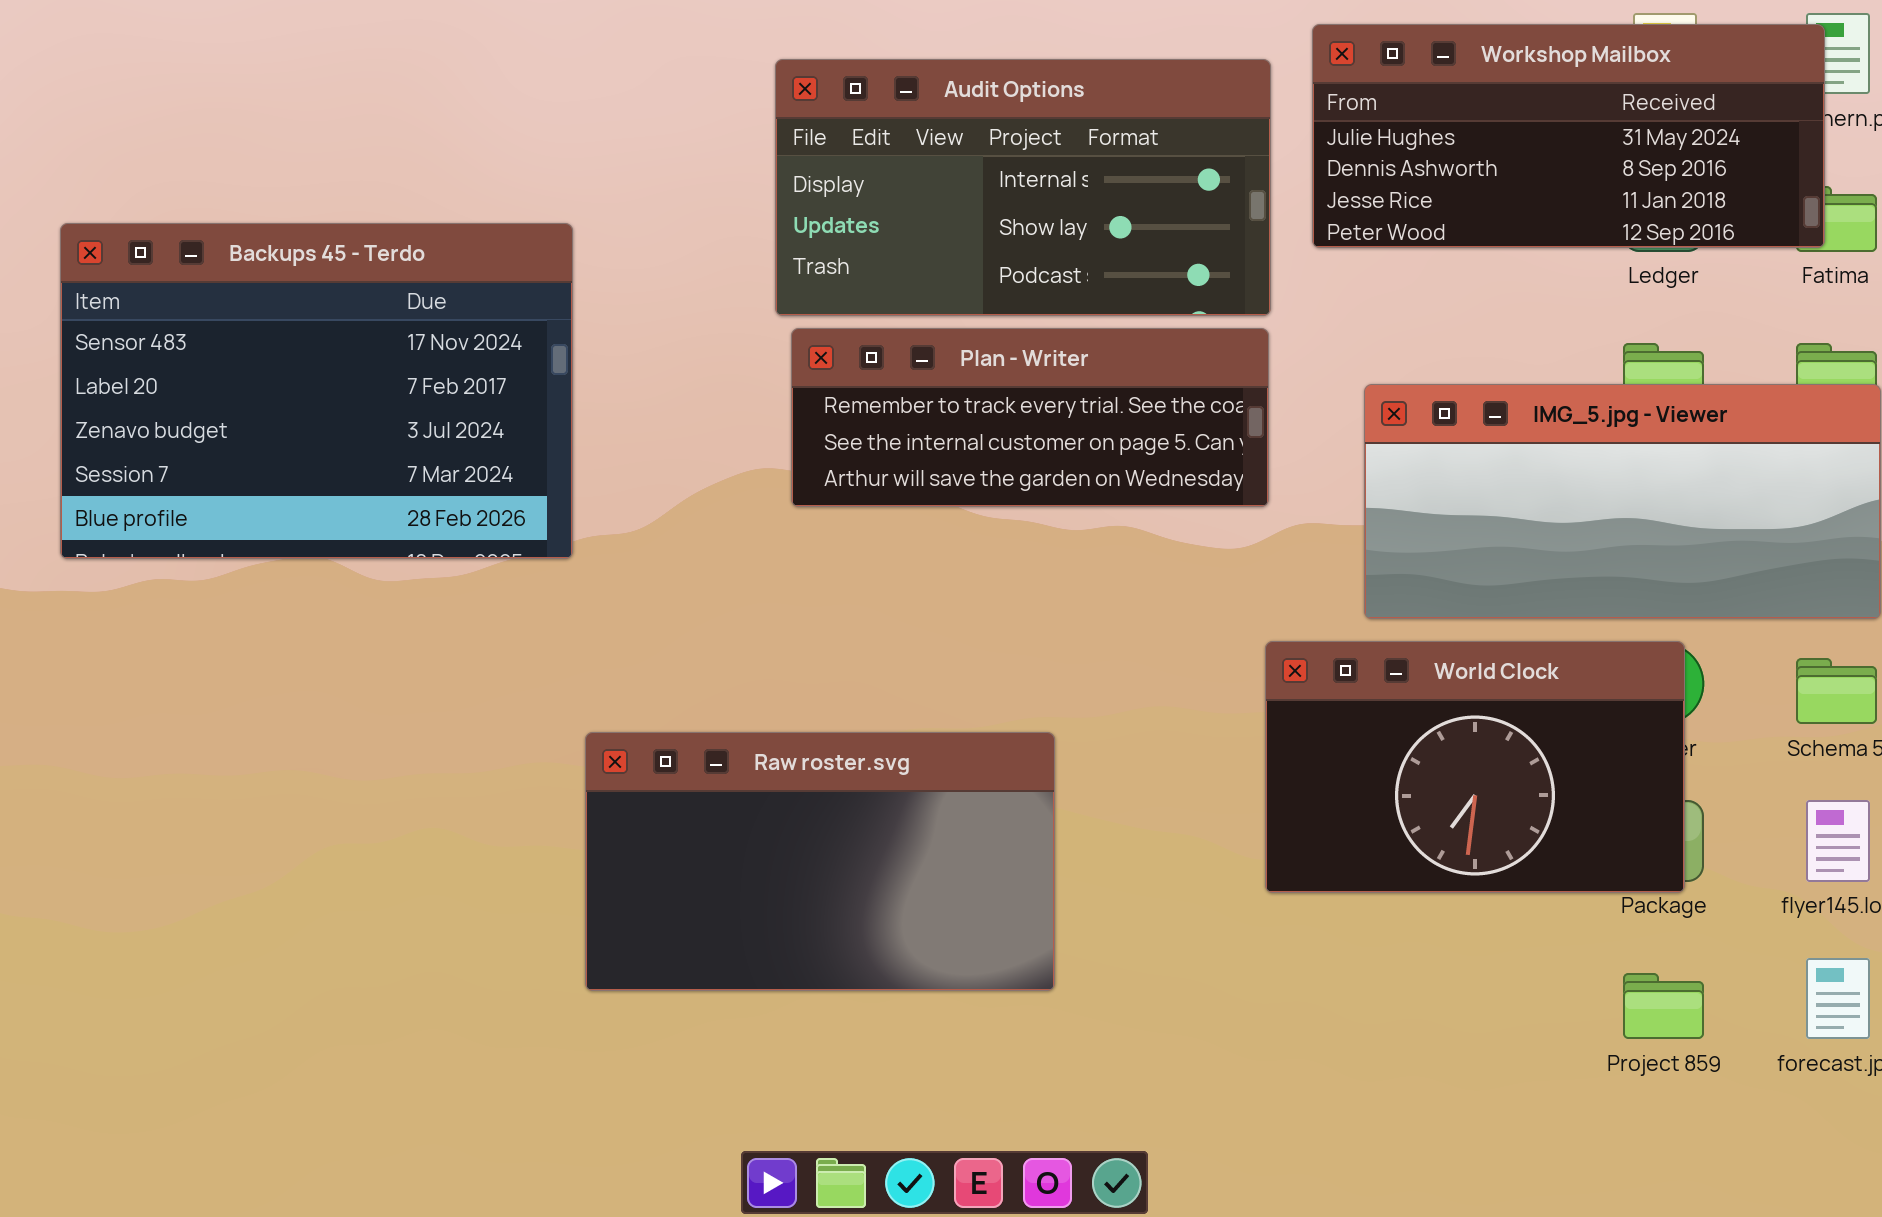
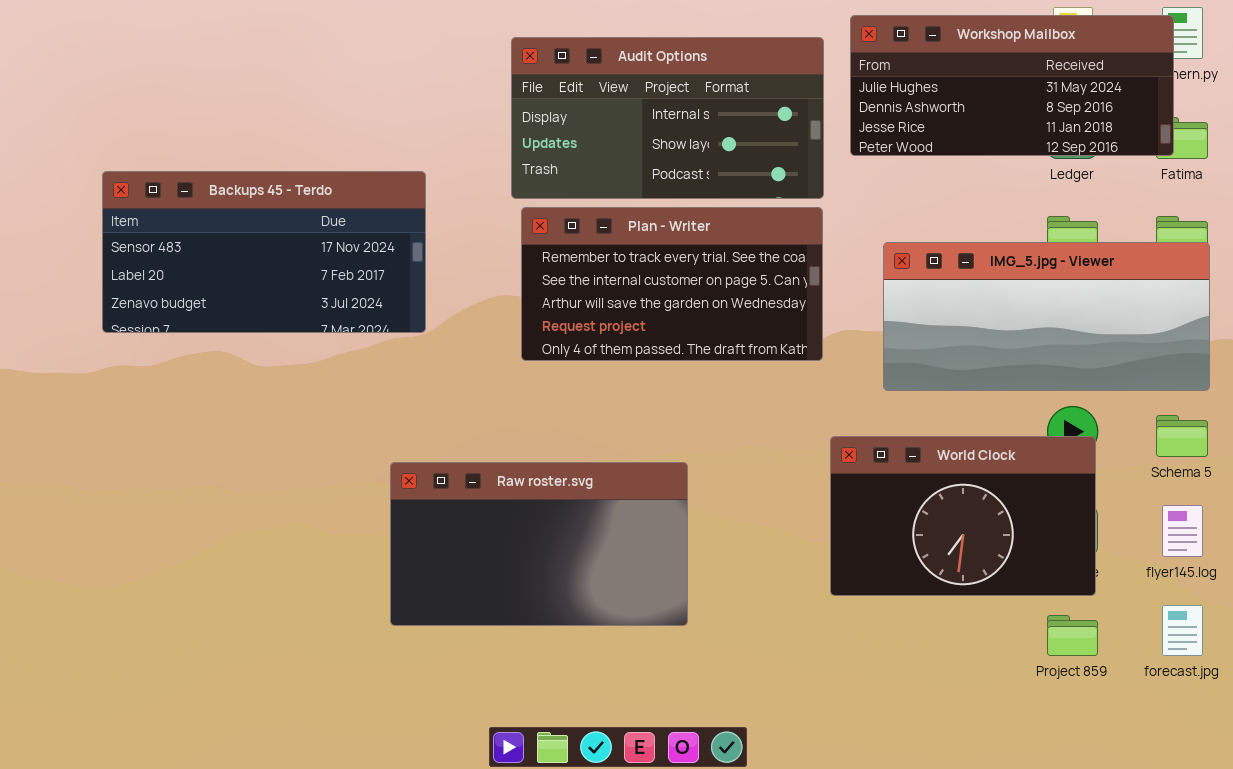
Backups 45 - Terdo: [60,223,573,559] -> [102,171,426,333], moved, resized
Plan - Writer: [791,328,1269,507] -> [521,207,823,361], resized
World Clock: [1265,641,1685,893] -> [830,436,1096,596], moved

